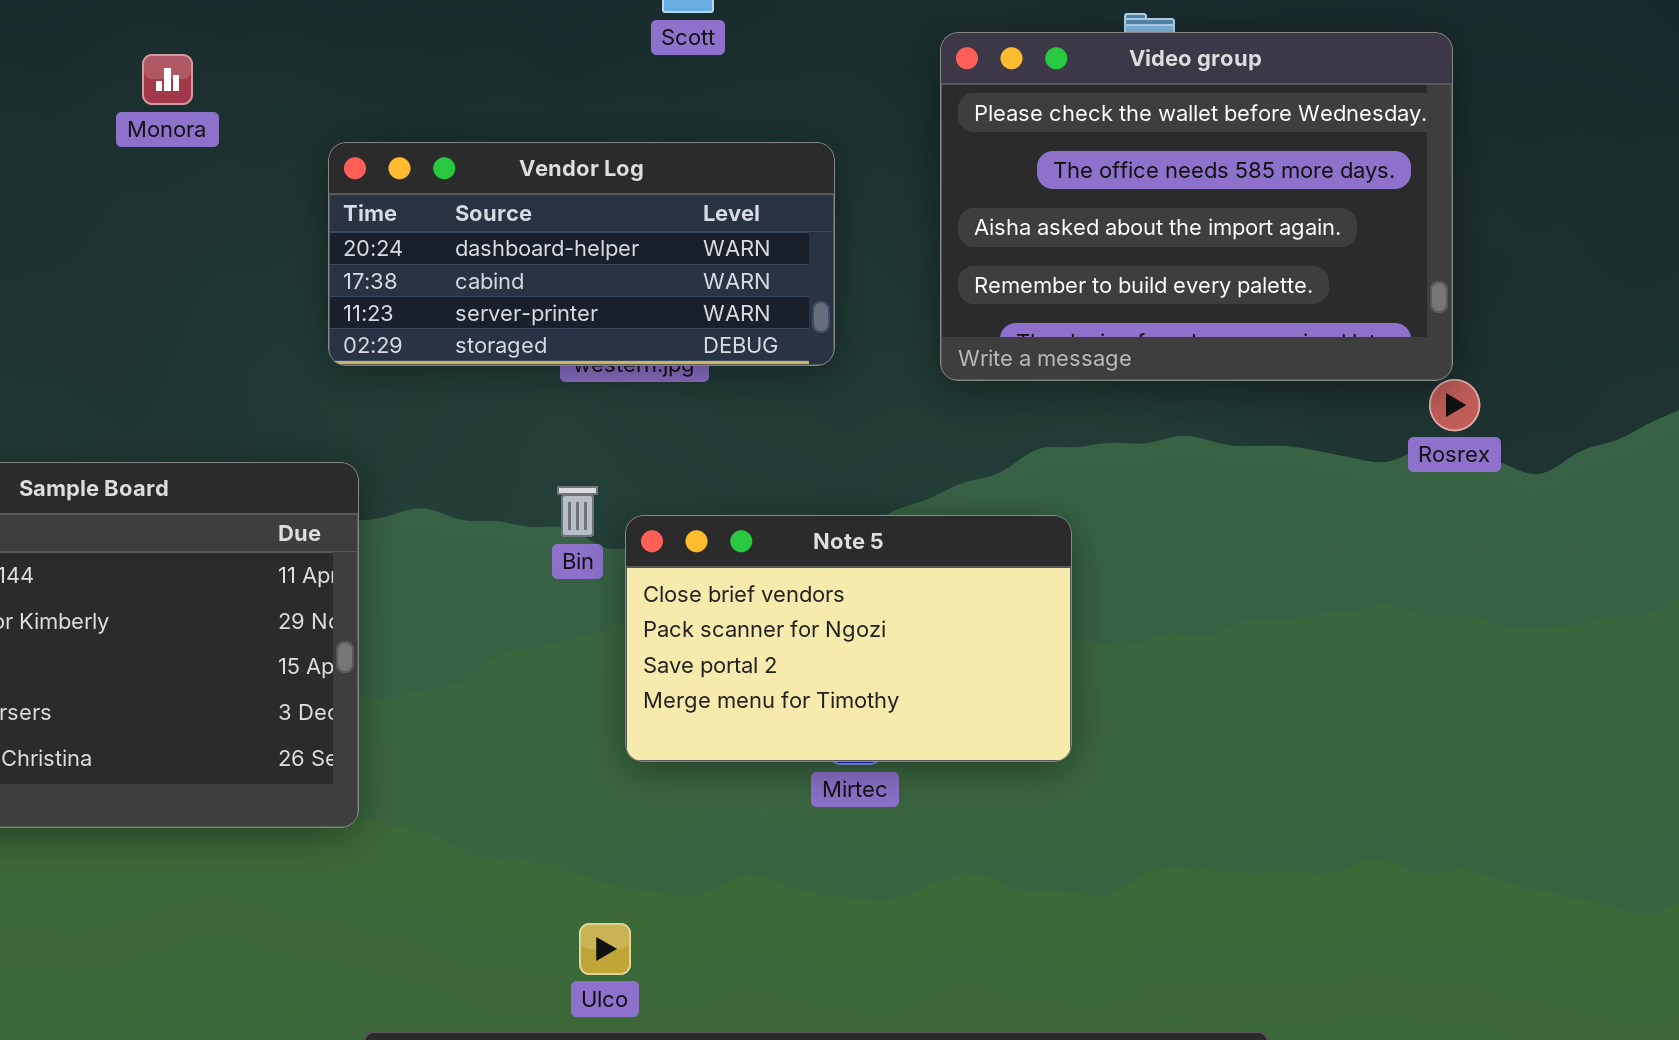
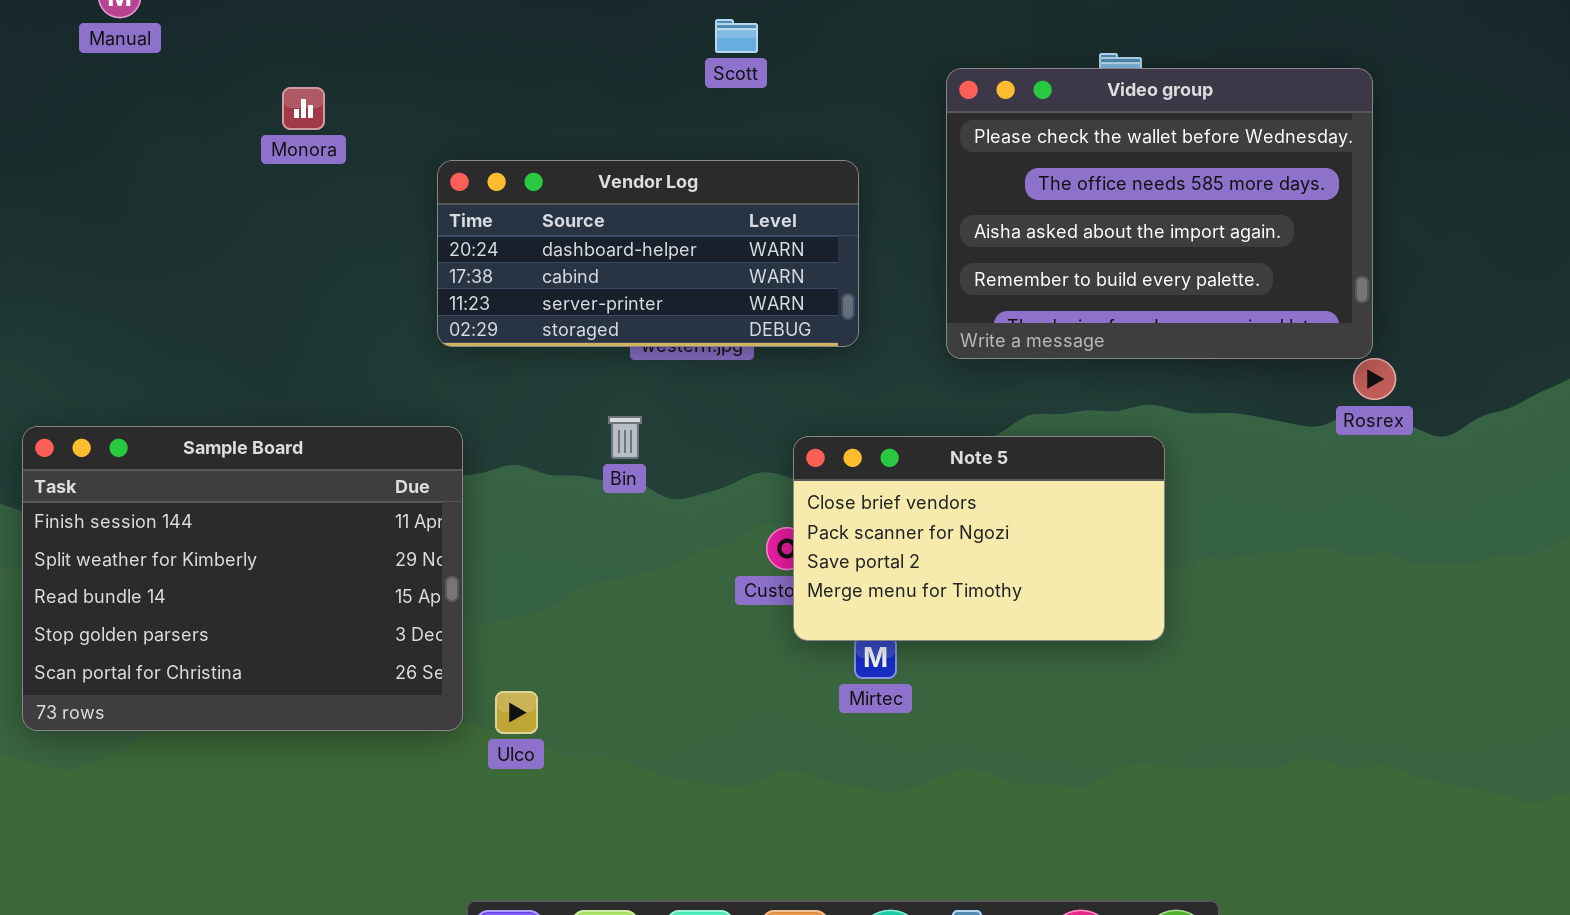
Bin: [557,486,598,537] -> [608,416,642,459], moved
Note 5: [625,515,1072,762] -> [793,436,1165,641], moved
Ulco: [579,923,631,975] -> [495,691,538,734], moved

